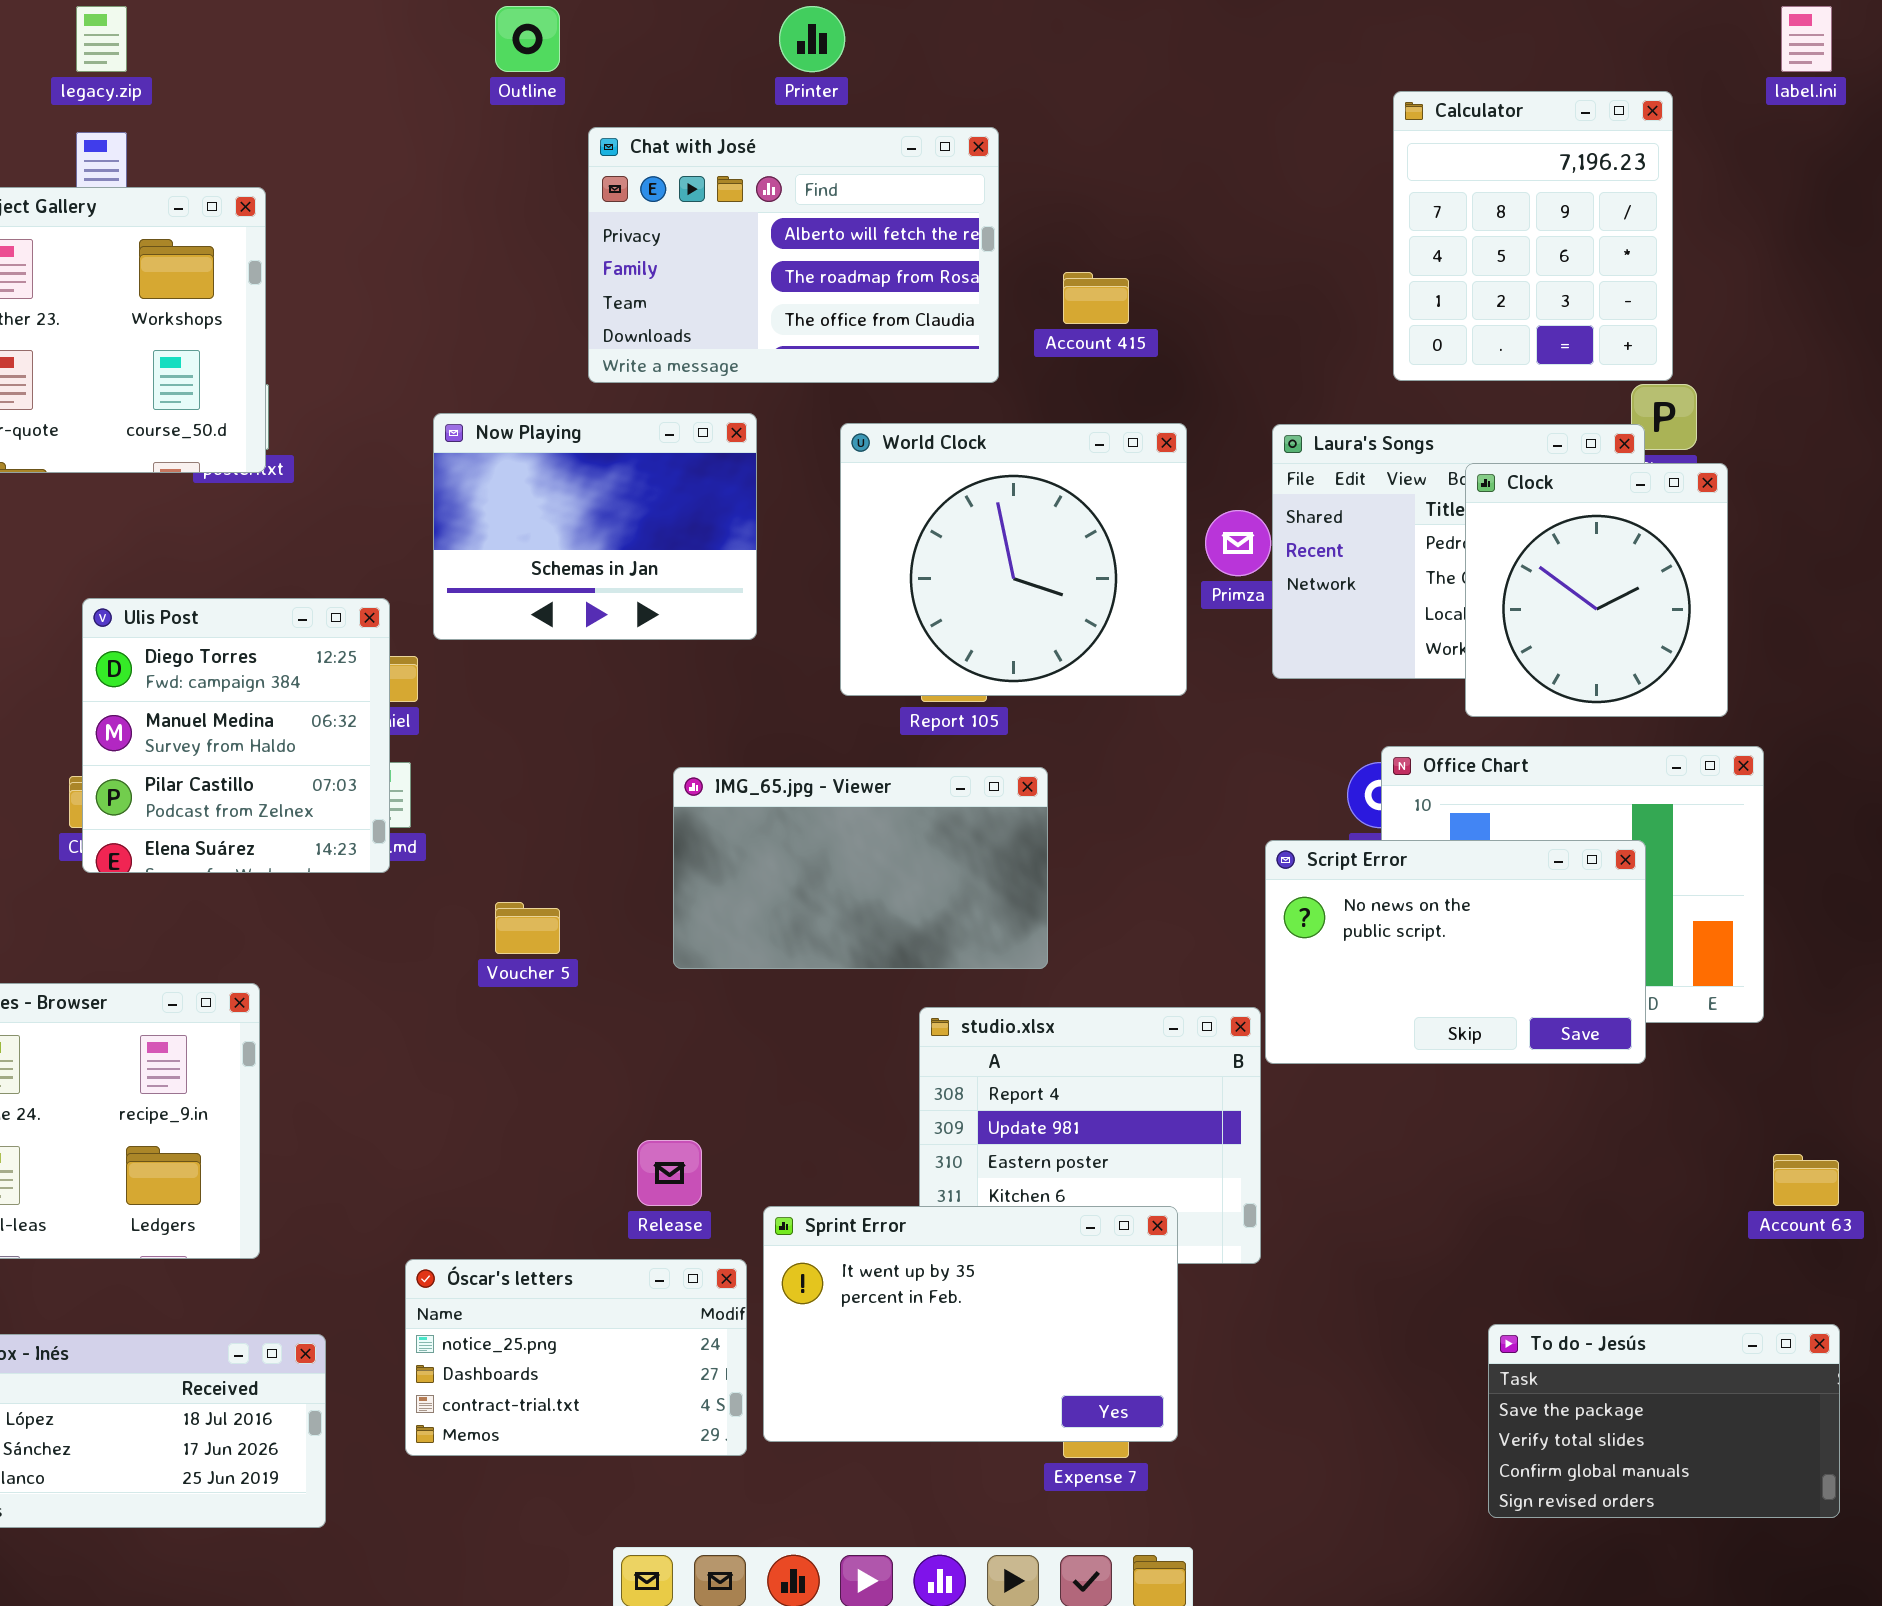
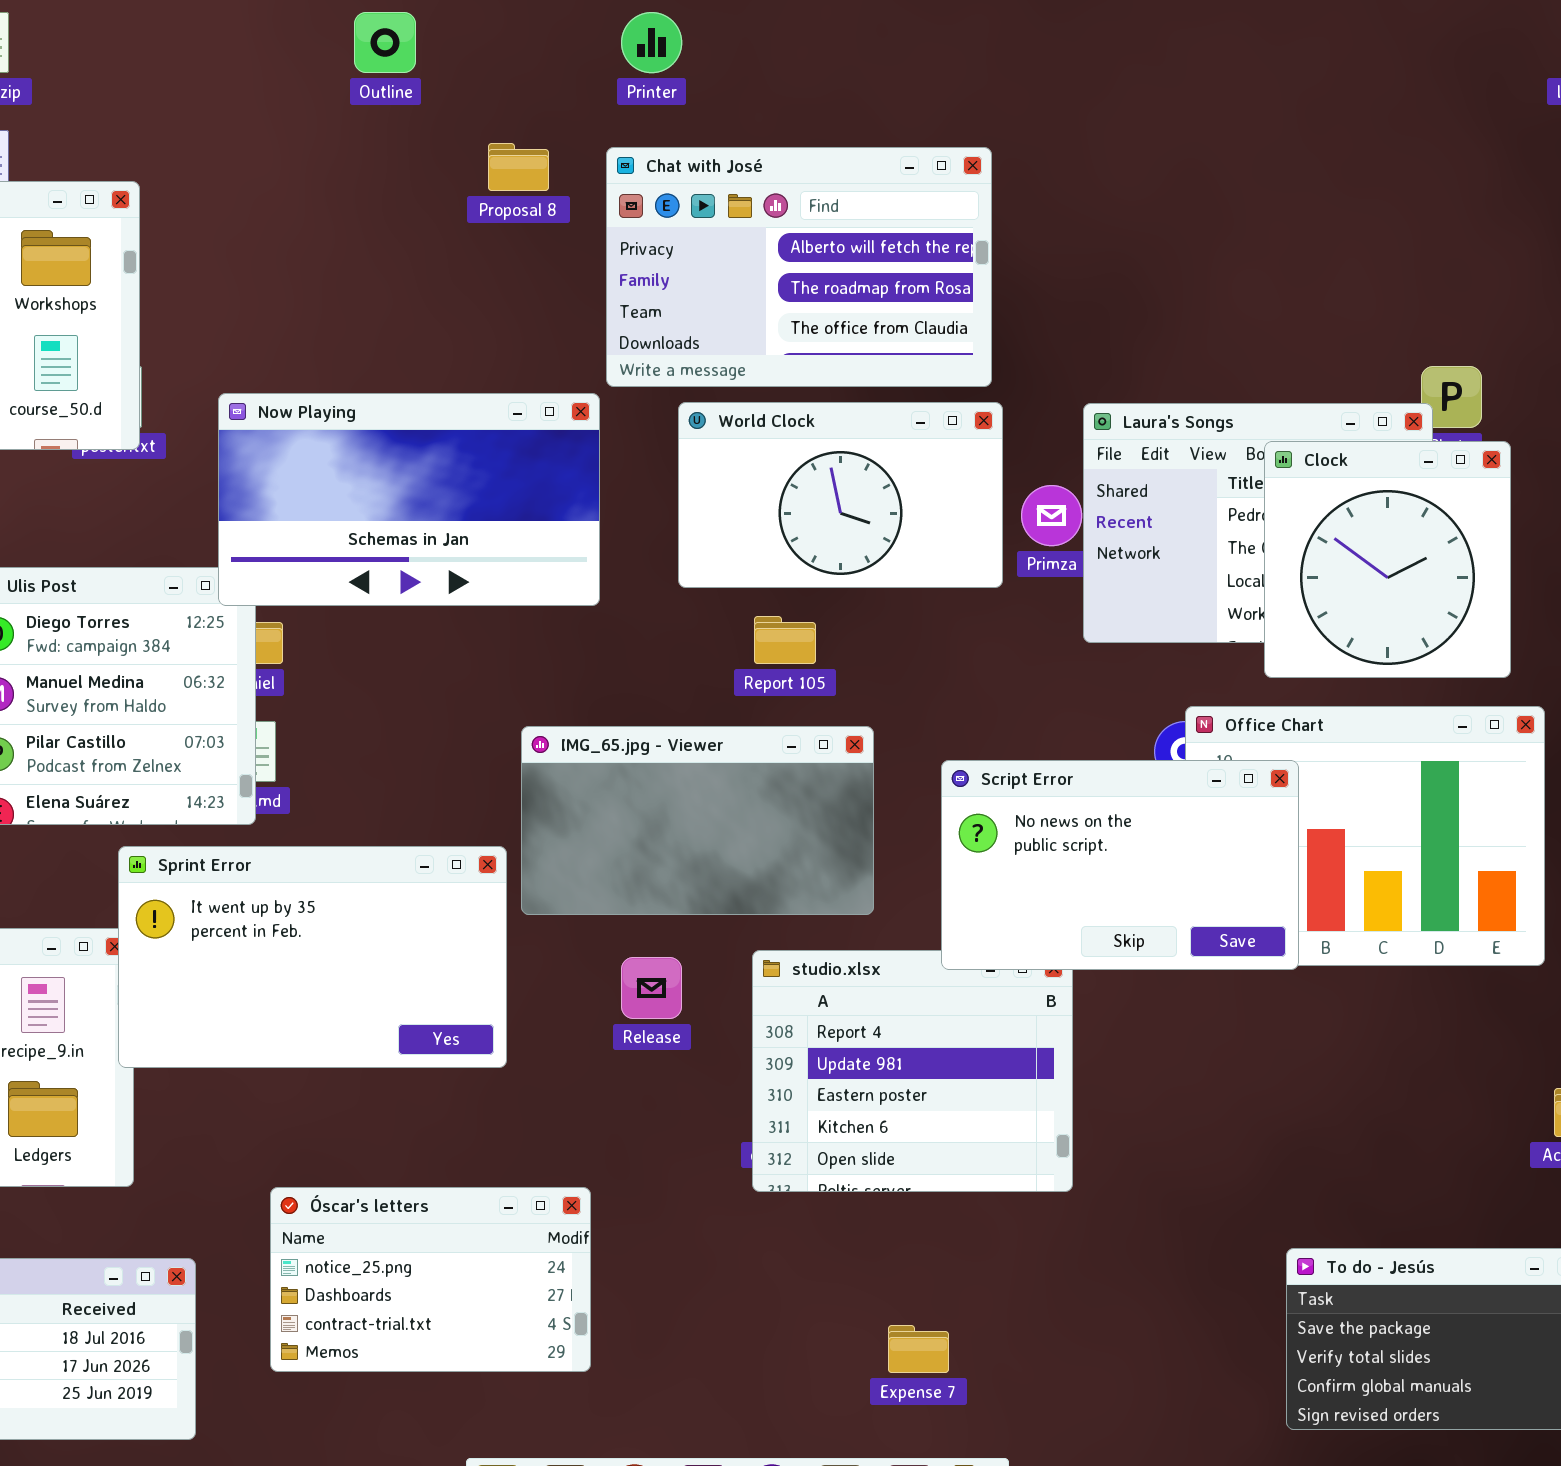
Calculator: [1393,91,1673,381] -> none, closed
Chat with José: [588,127,999,383] -> [606,147,992,387], moved
Now Playing: [433,413,757,640] -> [218,393,600,606], resized
World Clock: [840,423,1187,696] -> [678,402,1003,588], resized
Script Error: [1265,840,1646,1064] -> [941,760,1299,970], moved
Release: [637,1140,702,1206] -> [621,957,682,1019], moved
Sprint Error: [763,1206,1178,1442] -> [118,846,507,1068], moved

